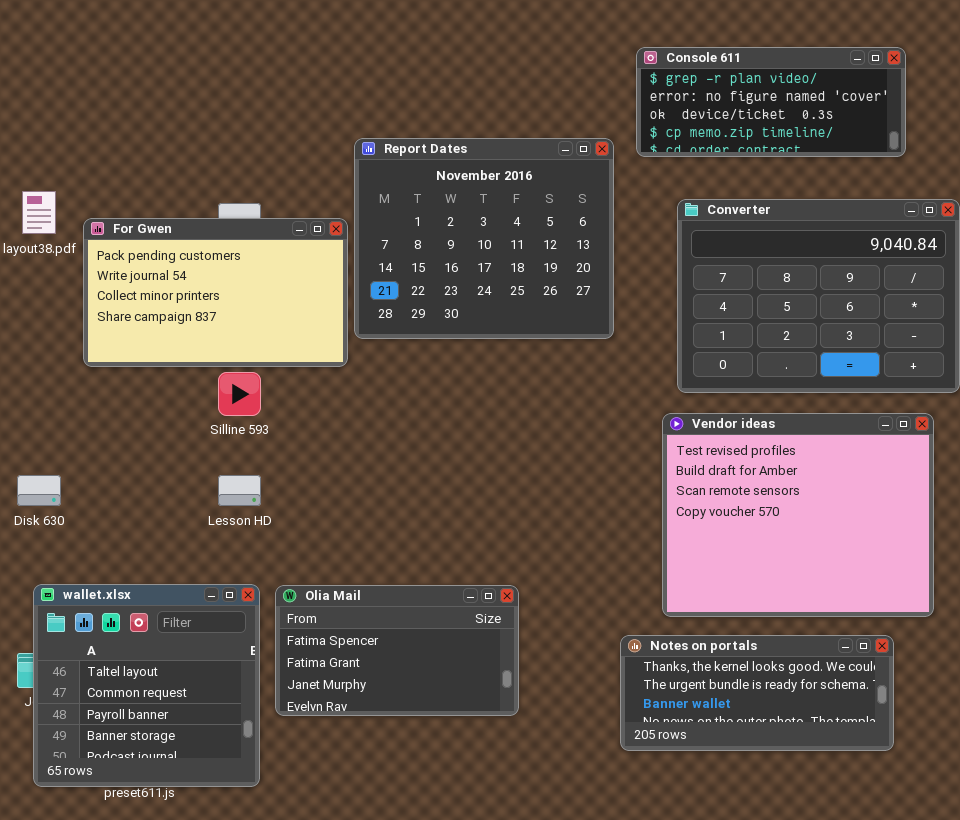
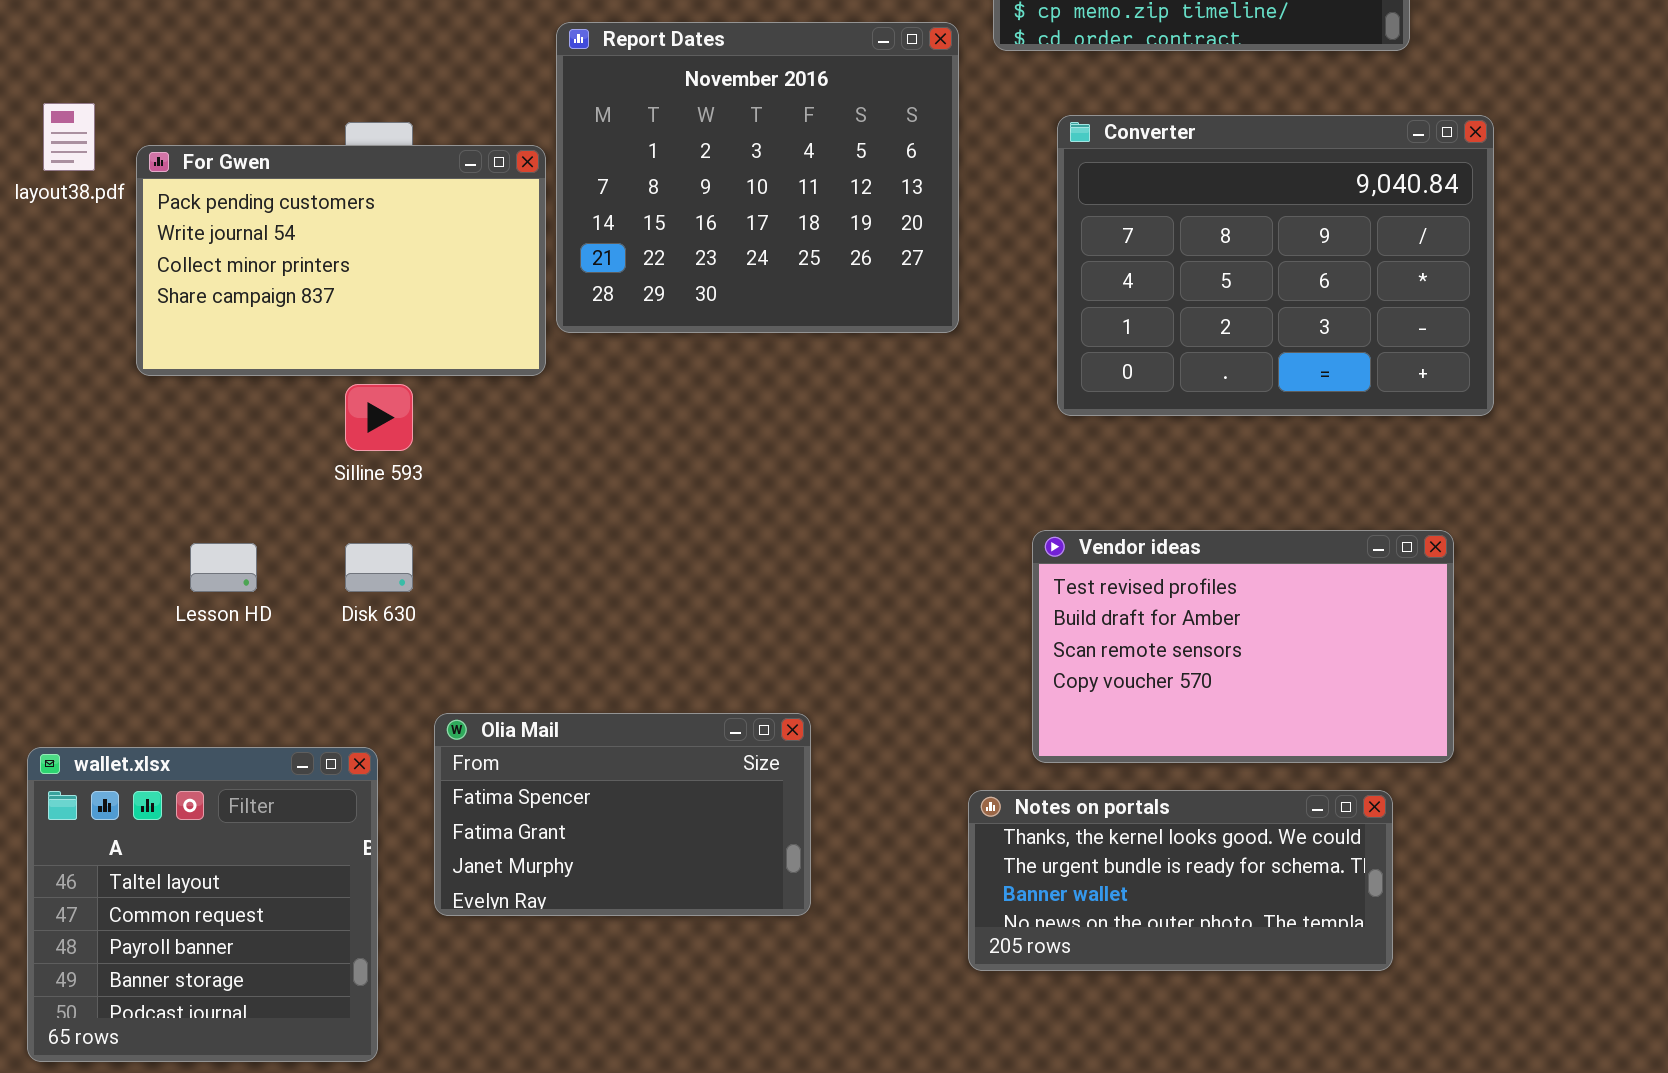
Vendor ideas: [662,413,934,617] -> [1032,530,1454,763], resized
Disk 630: [17,475,61,506] -> [345,543,413,592], moved
Lesson HD: [218,475,261,506] -> [190,543,257,592], moved
wallet.xlsx: [33,584,260,787] -> [27,747,378,1062], moved

